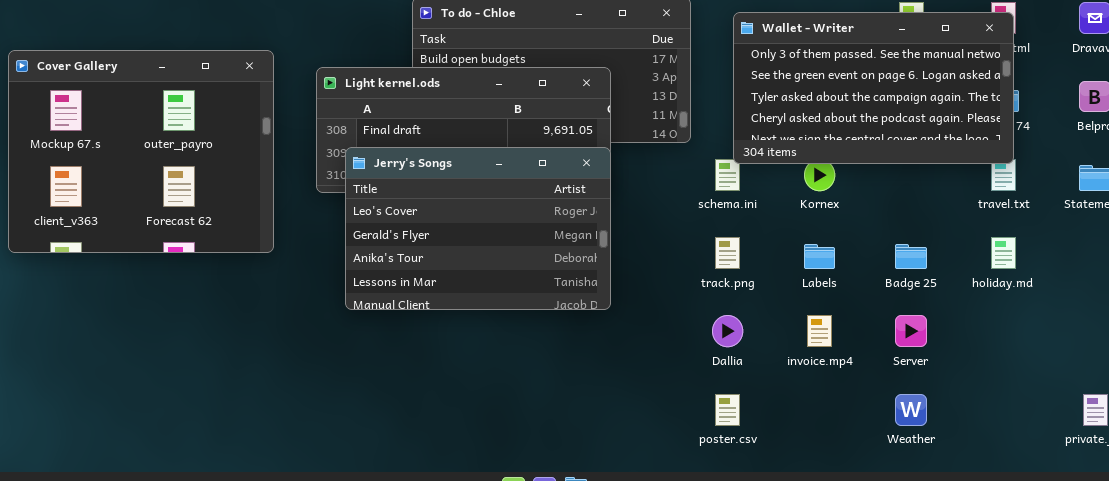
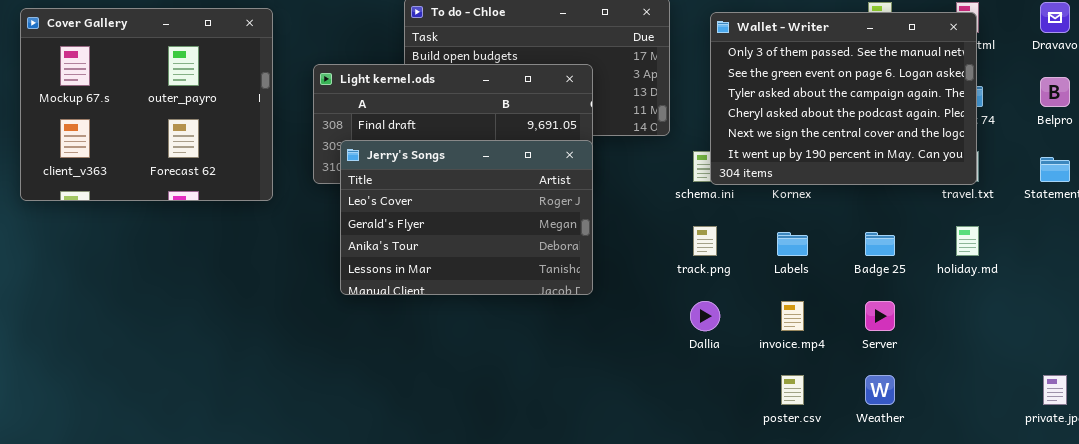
Wallet - Writer: [733,12,1014,164] -> [710,12,977,185], resized
Cover Gallery: [8,50,274,253] -> [20,8,273,201], moved
poster.csv: [715,394,740,426] -> [781,375,804,405], moved

